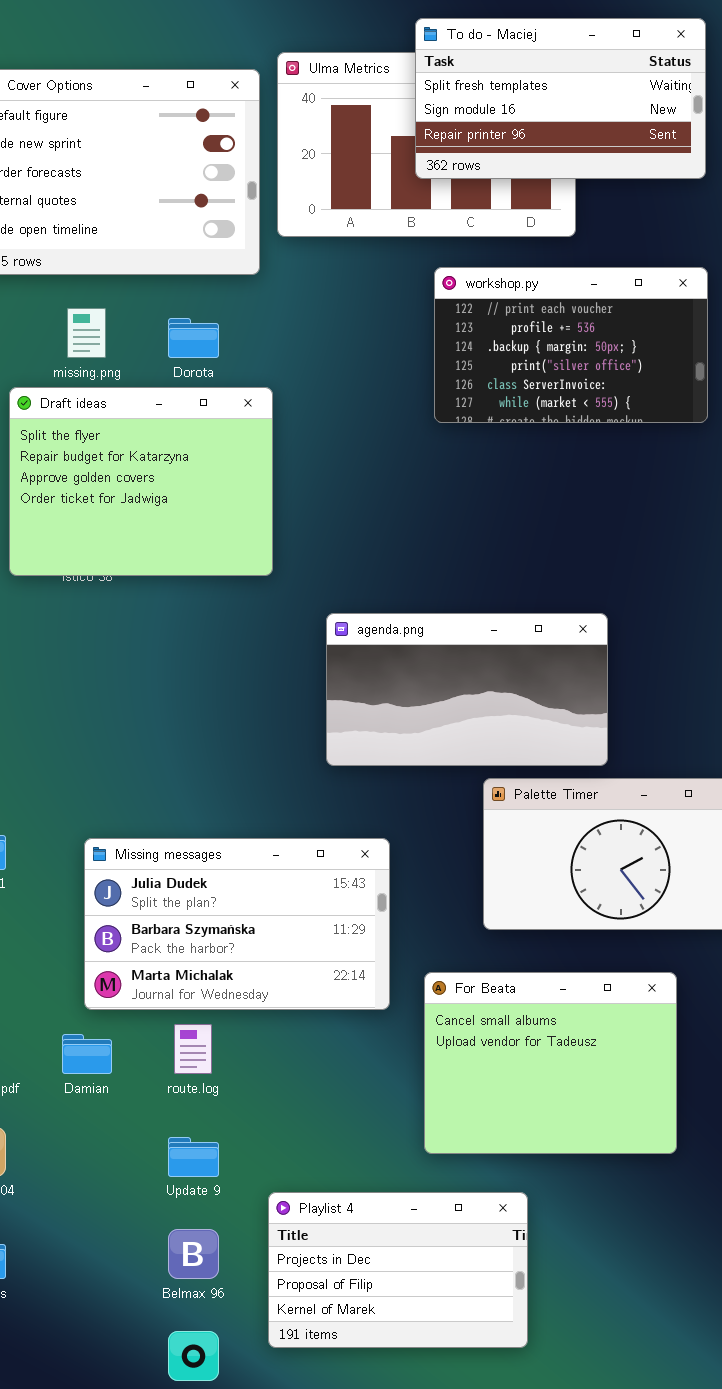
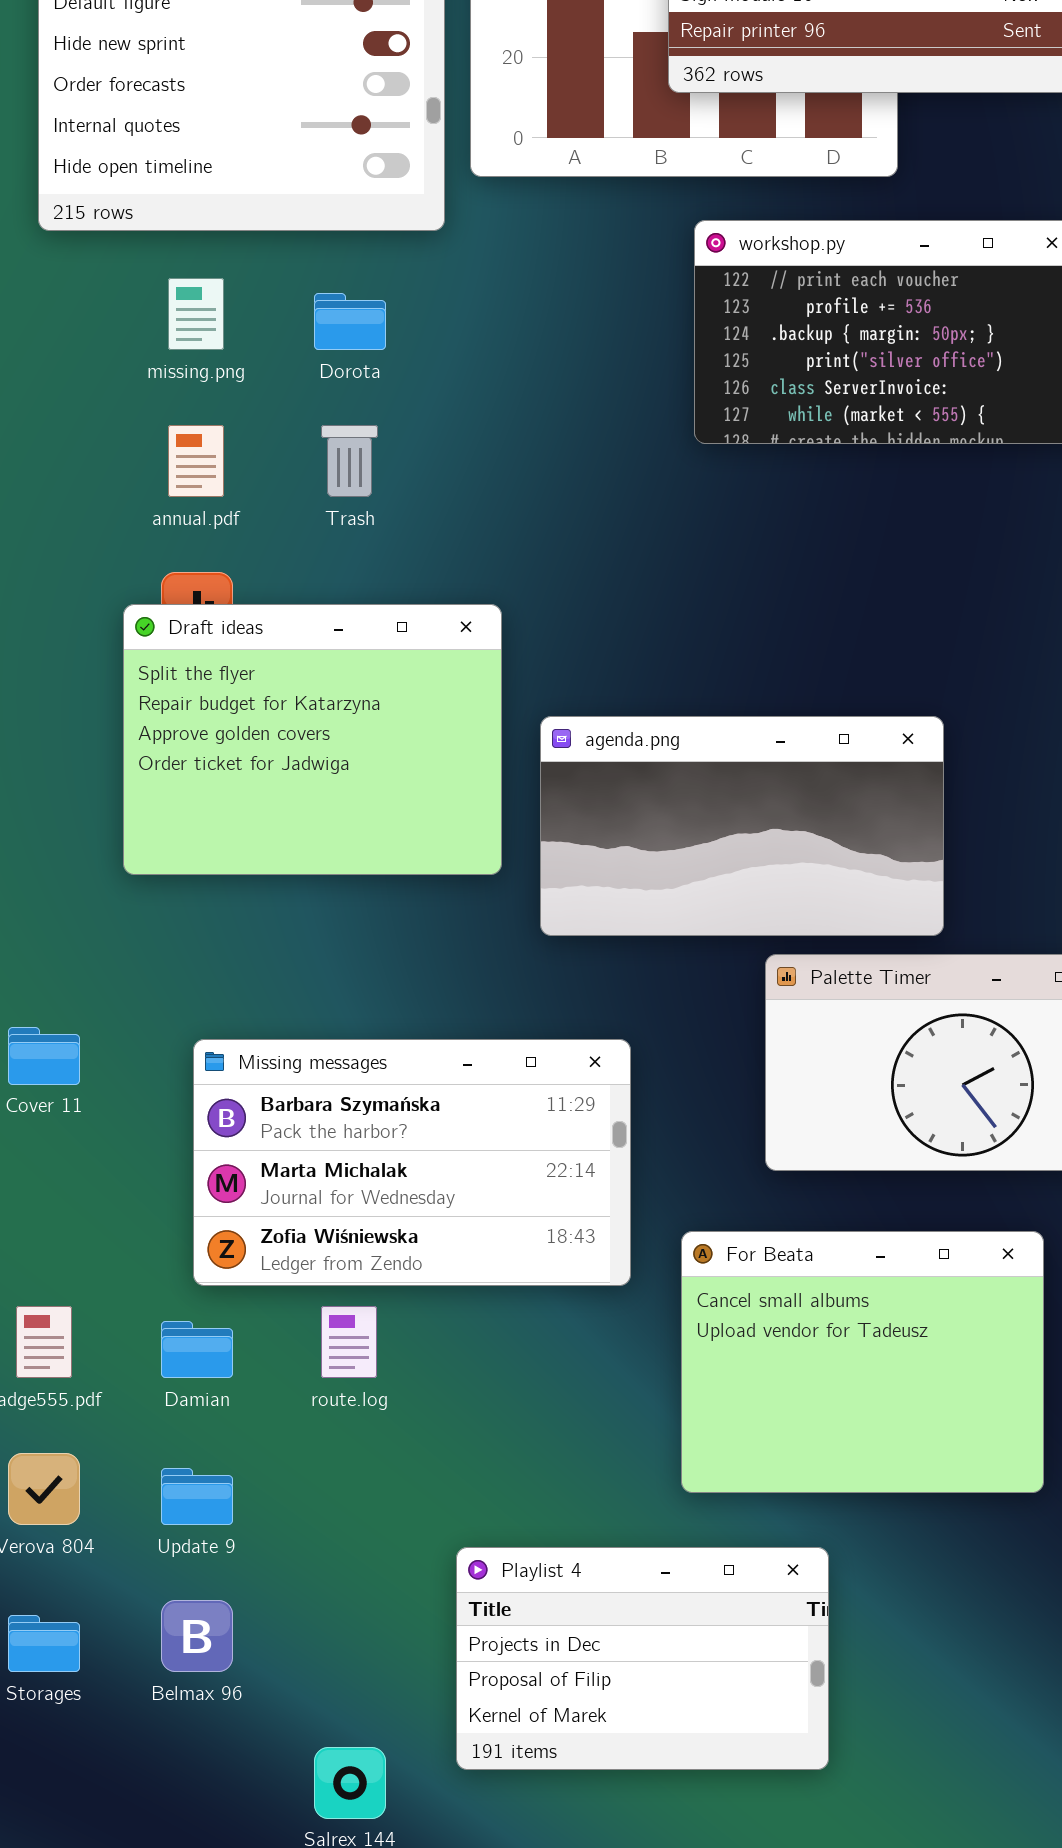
Draft ideas: [9,387,273,576] -> [123,604,502,875], moved
Missing messages: [84,838,390,1010] -> [193,1039,631,1286], scrolled down 1 row
Update 9: [168,1137,219,1177] -> [161,1468,233,1525], moved
Belmax 96: [168,1229,219,1279] -> [161,1600,233,1672], moved

